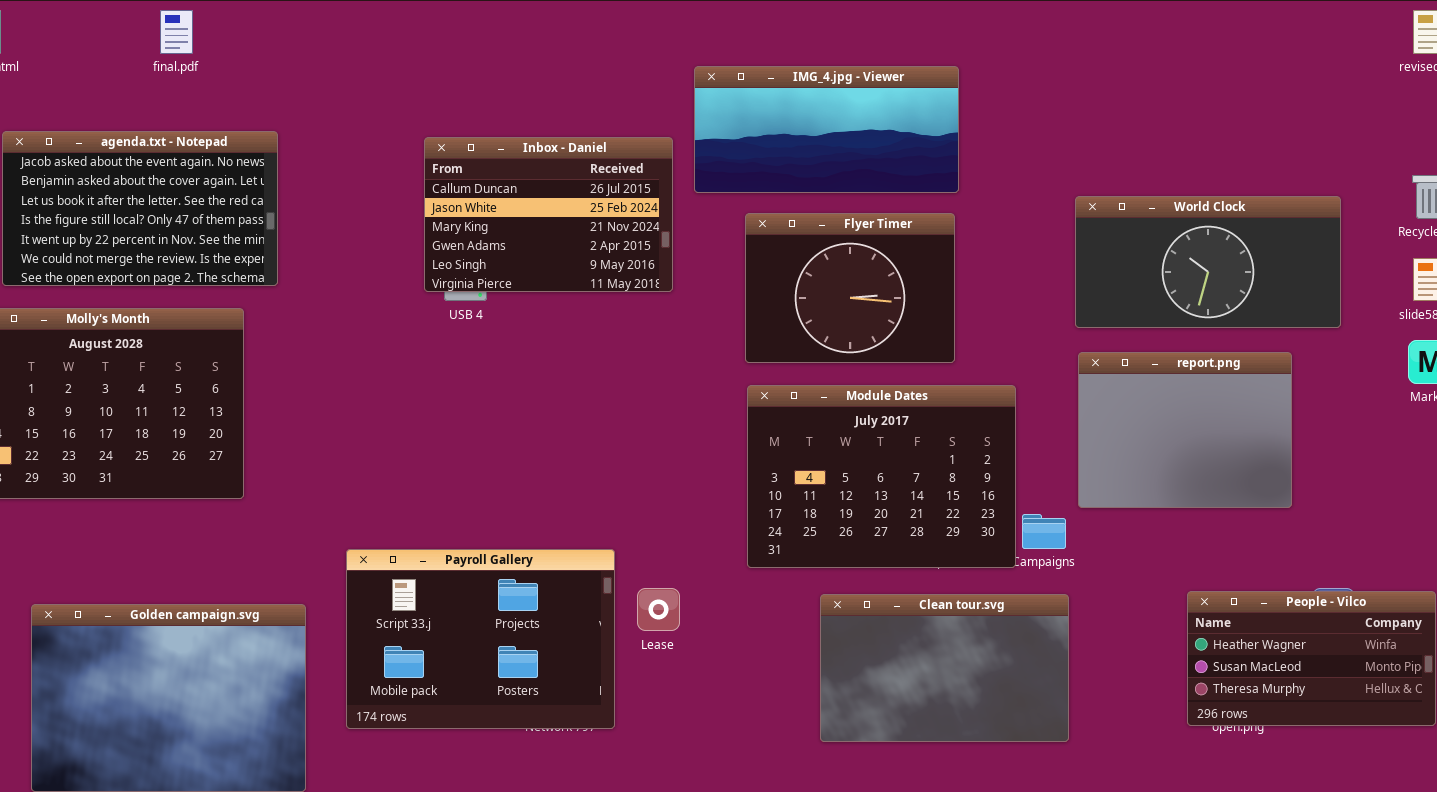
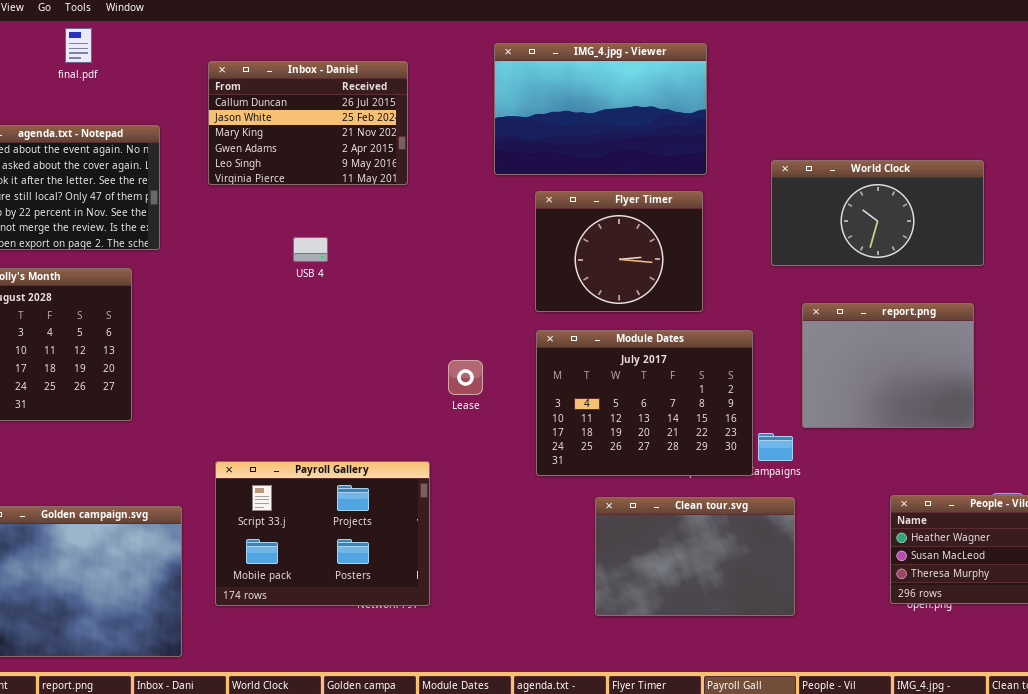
IMG_4.jpg - Viewer: [694,66,959,193] -> [494,43,707,175], resized
Inbox - Daniel: [424,137,673,292] -> [208,61,408,185], moved
World Clock: [1075,196,1341,328] -> [771,160,984,266], moved
Lease: [637,588,680,631] -> [448,360,483,395], moved

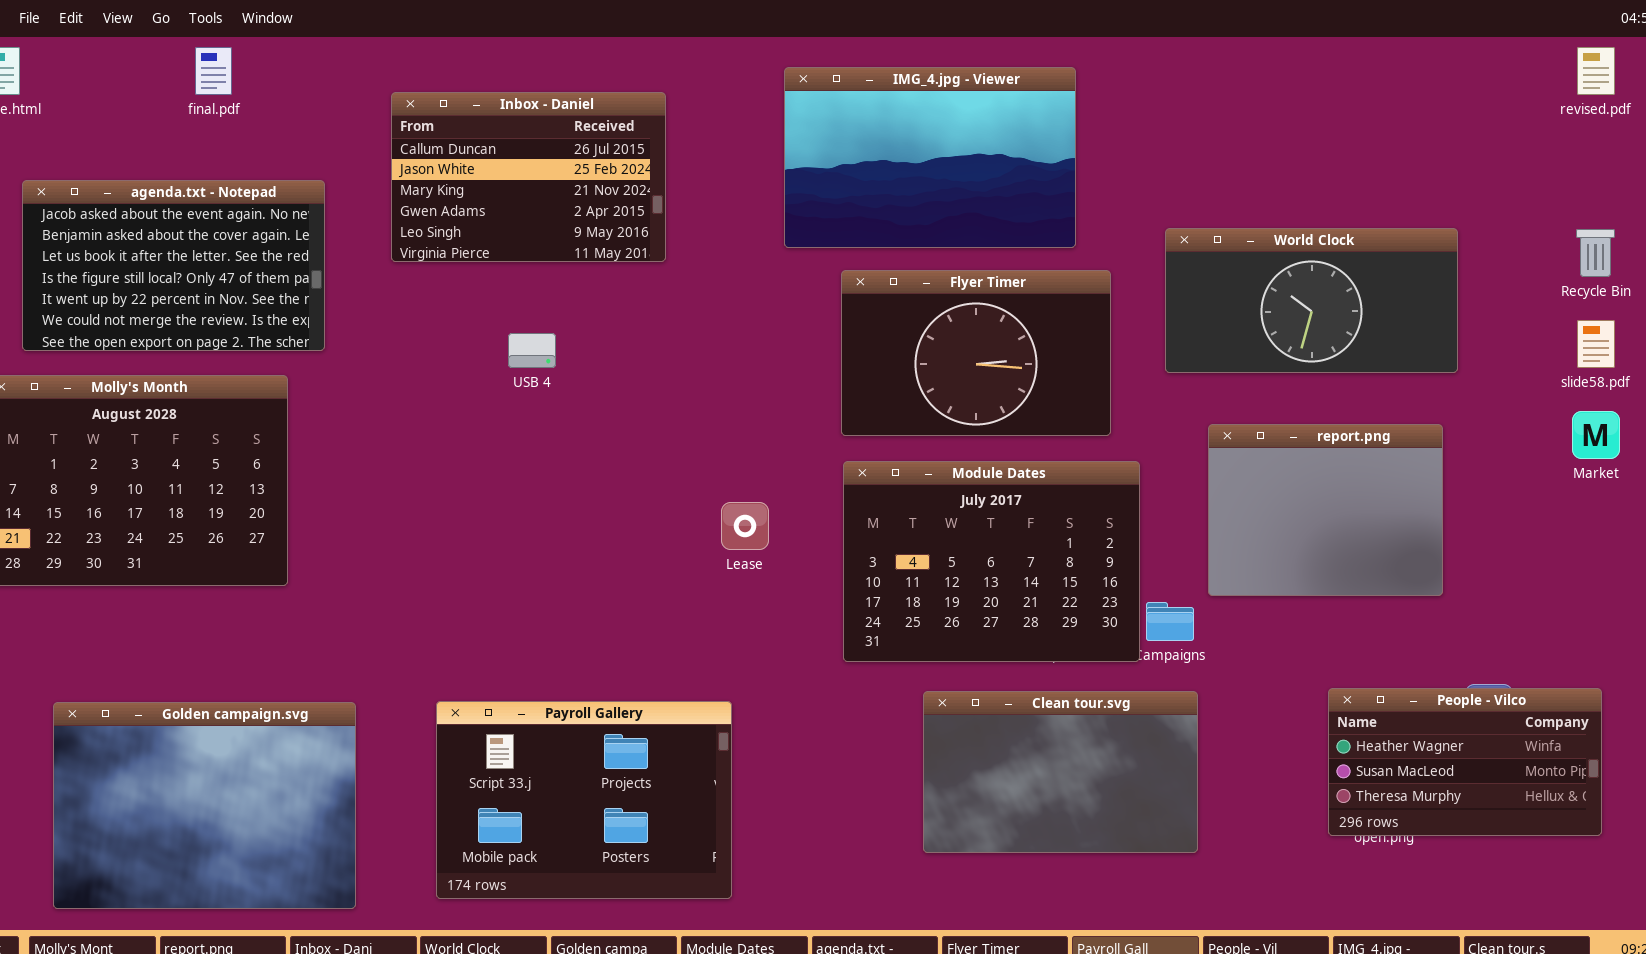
Flyer Timer: [535,191,703,312] -> [841,270,1111,436], resized
Payroll Gallery: [215,461,430,606] -> [436,701,732,899], moved

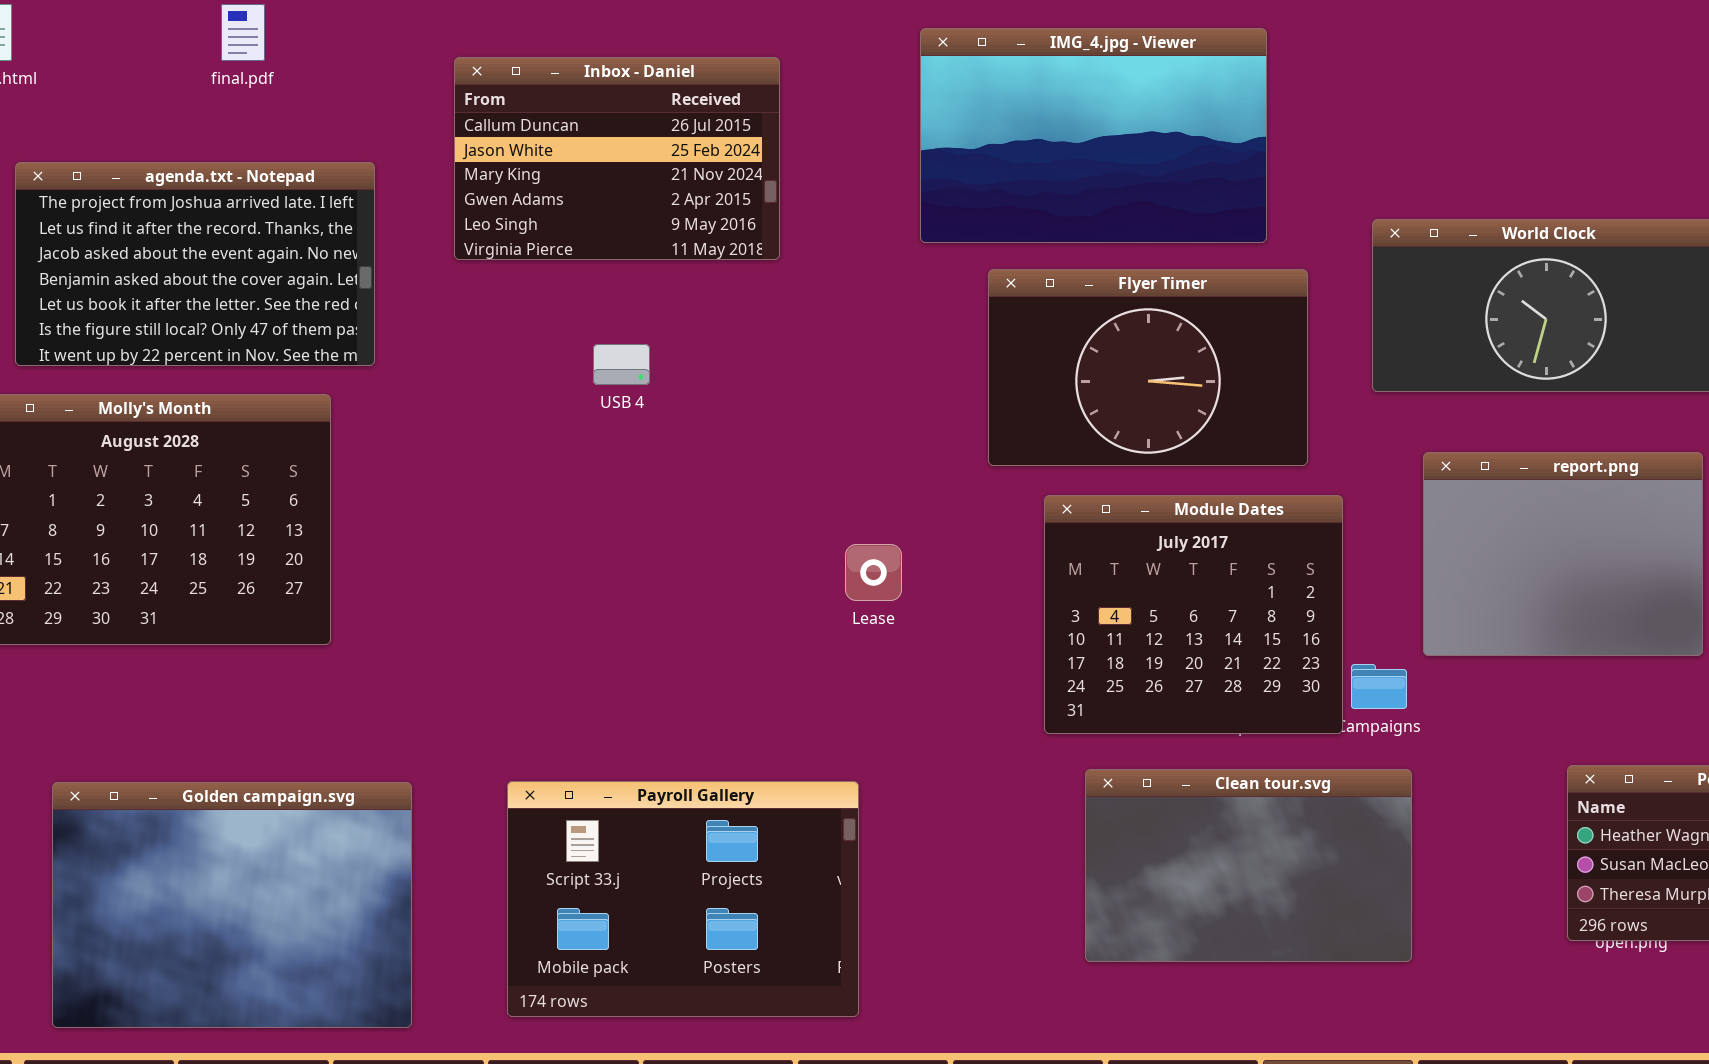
agenda.txt - Notepad: [22,180,325,351] -> [15,162,375,366], scrolled up 2 rows
Module Dates: [843,461,1140,662] -> [1044,495,1343,734], resized

